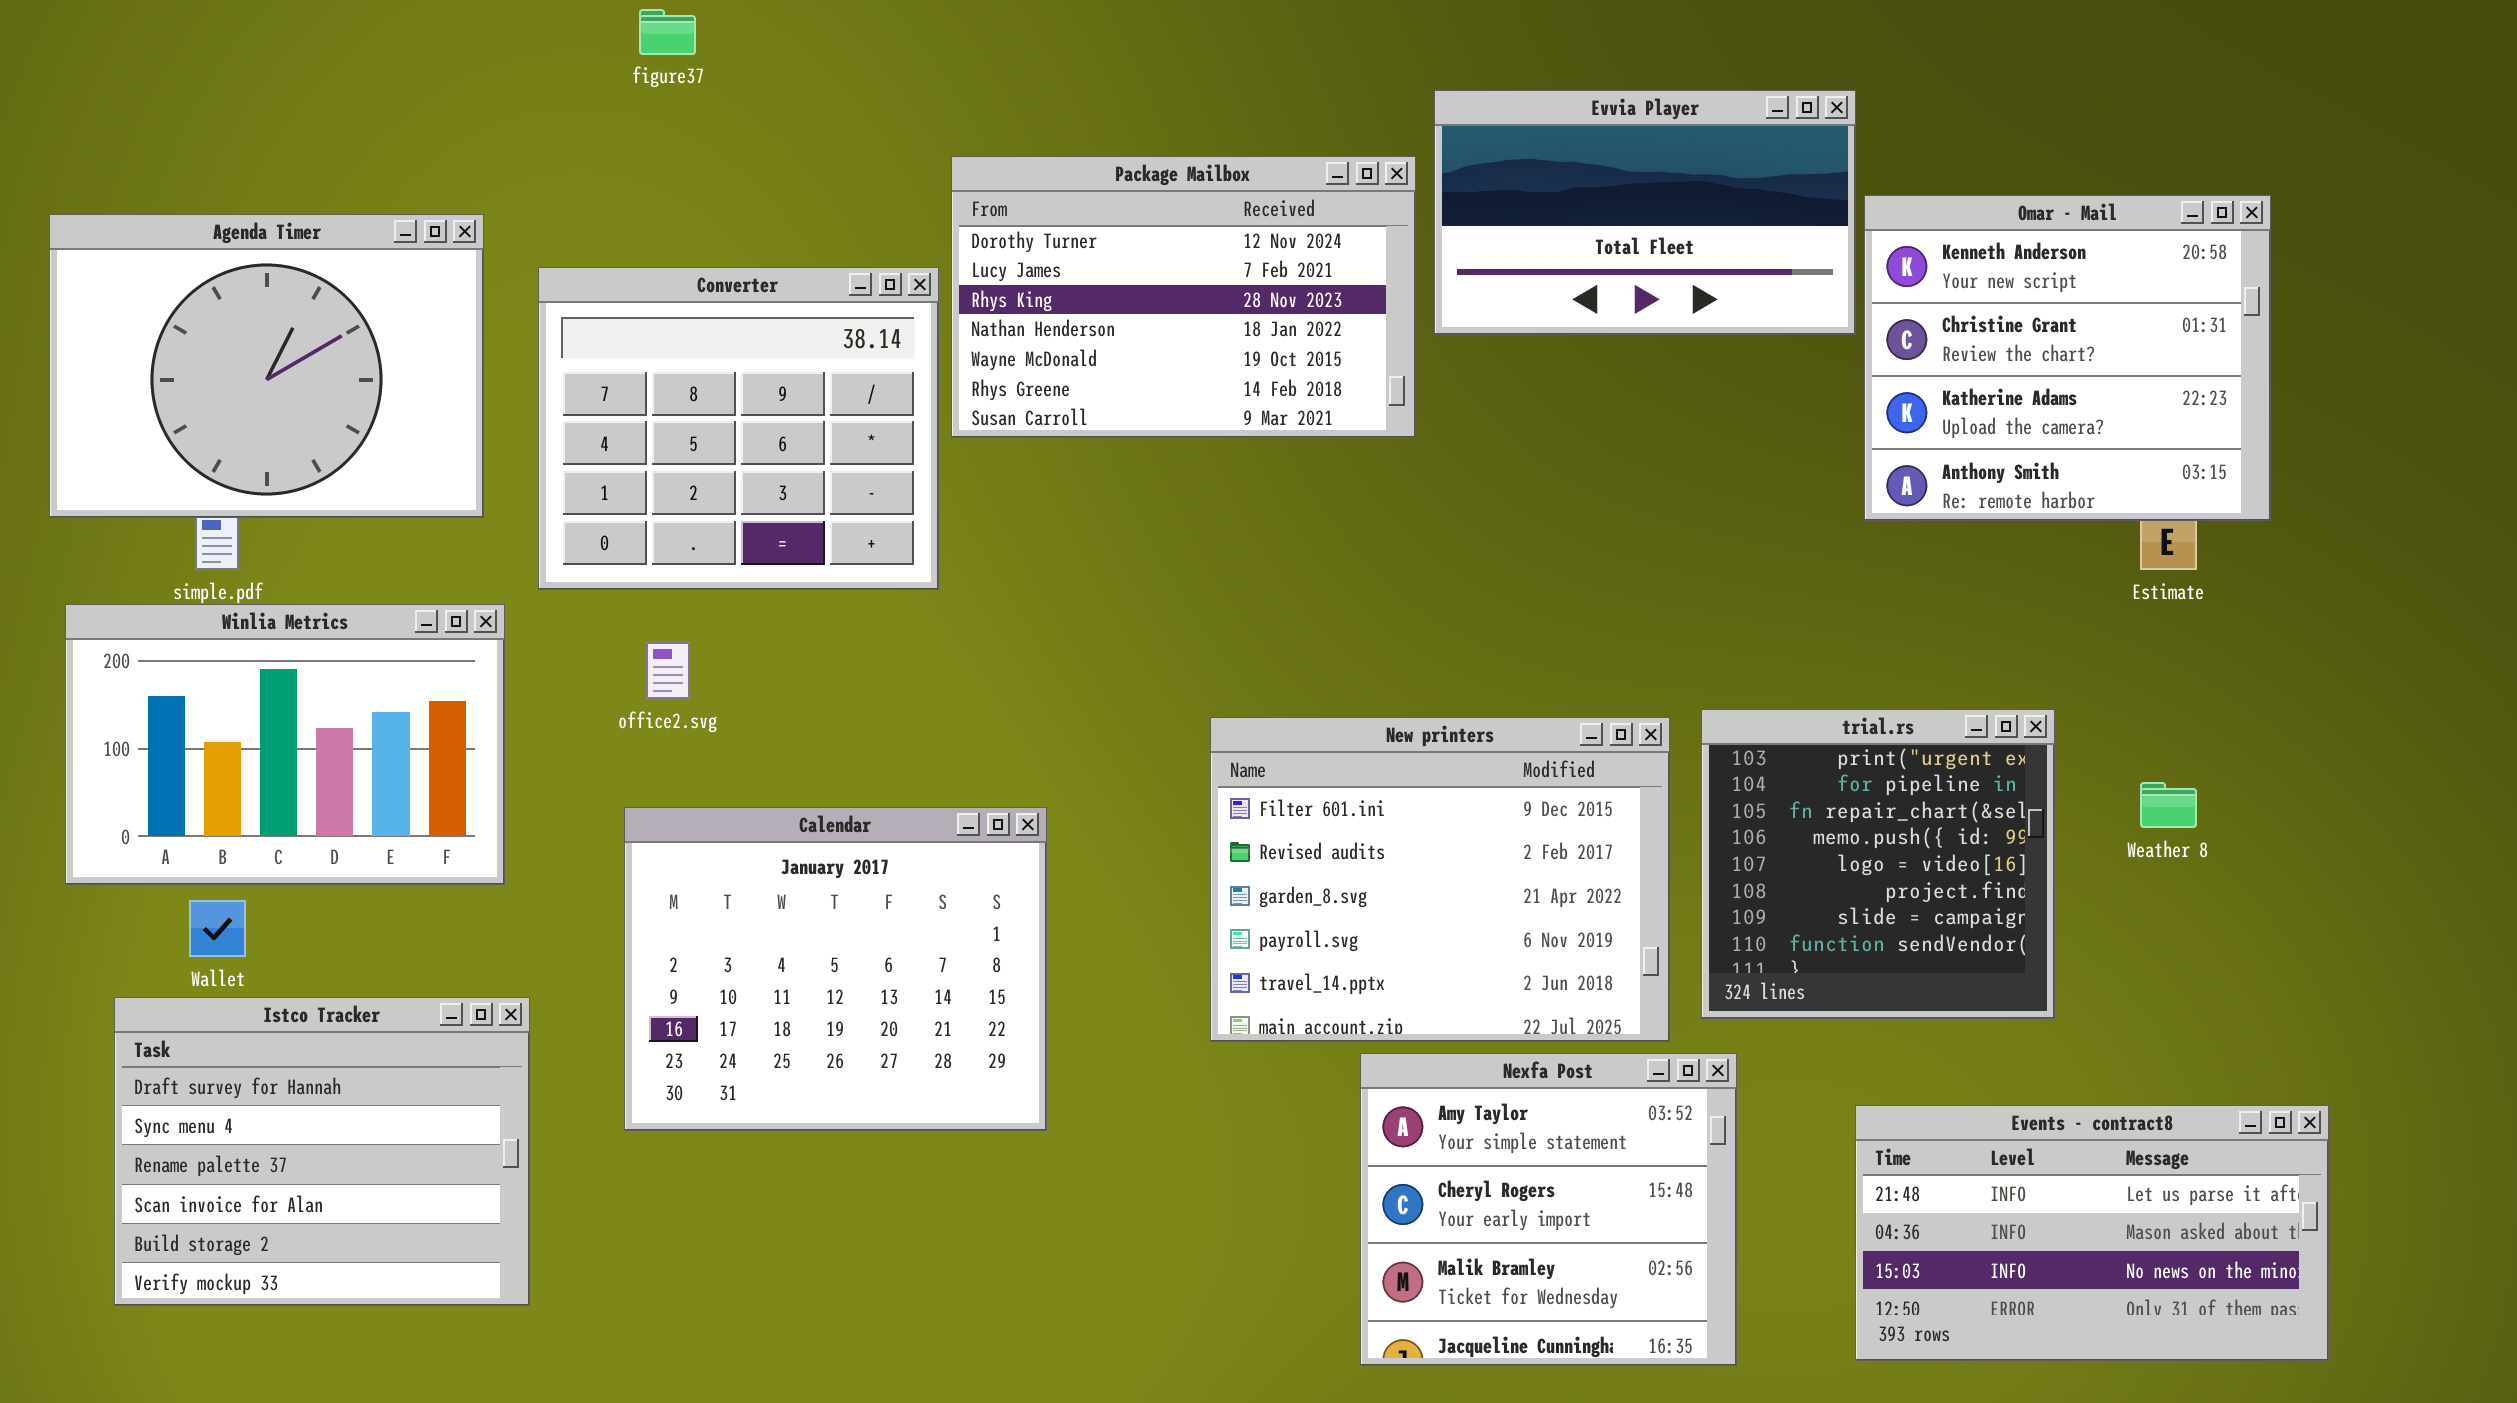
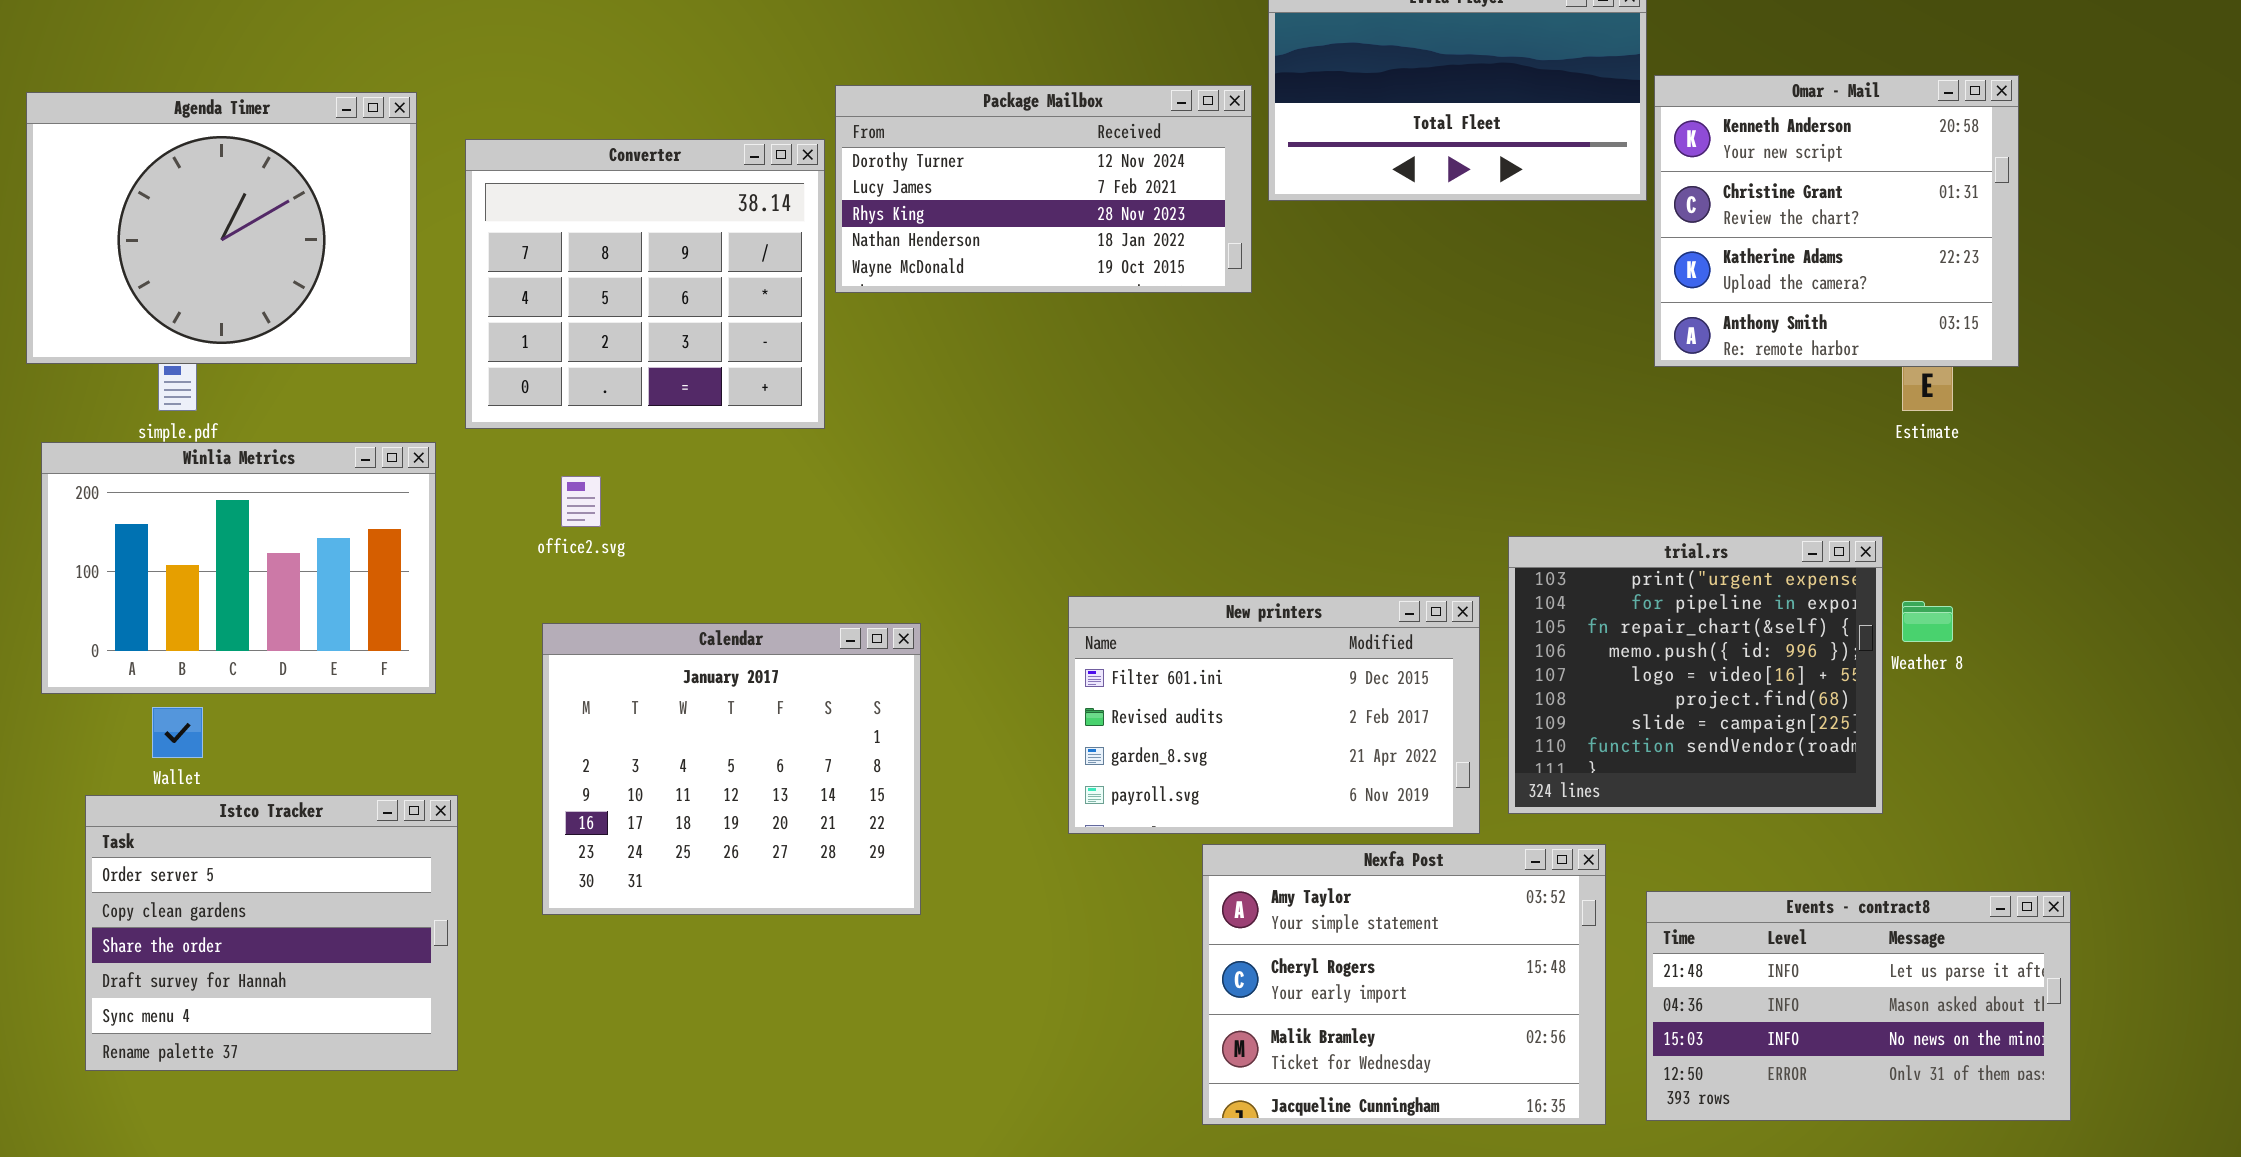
Package Mailbox: [951,156,1416,438] -> [835,85,1252,293], resized
trial.rs: [1701,709,2055,1019] -> [1508,536,1883,814], resized
New printers: [1210,717,1670,1042] -> [1068,596,1480,834], resized
Istco Tracker: [114,997,530,1306] -> [85,795,458,1071], scrolled up 3 rows
Nexfa Post: [1360,1053,1737,1366] -> [1202,844,1606,1125], resized

